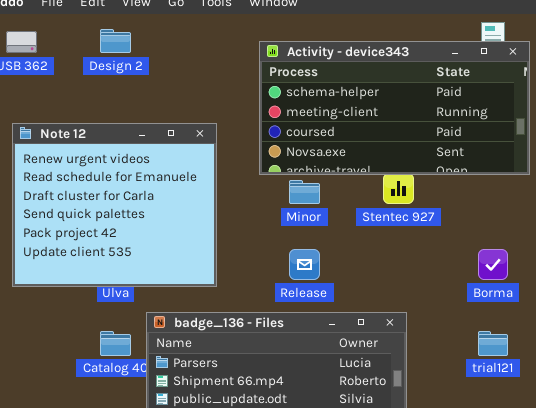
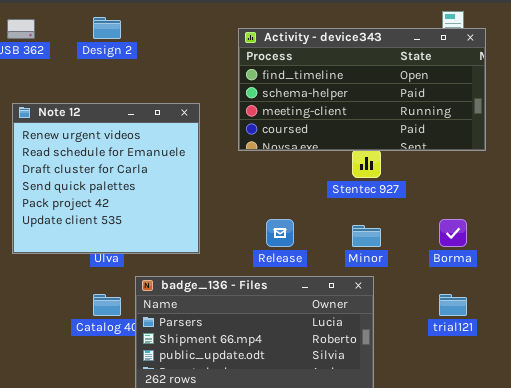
Activity - device343: [259,41,530,175] -> [238,28,486,151], scrolled up 1 row
Minor: [289,180,320,204] -> [352,225,381,247], moved

